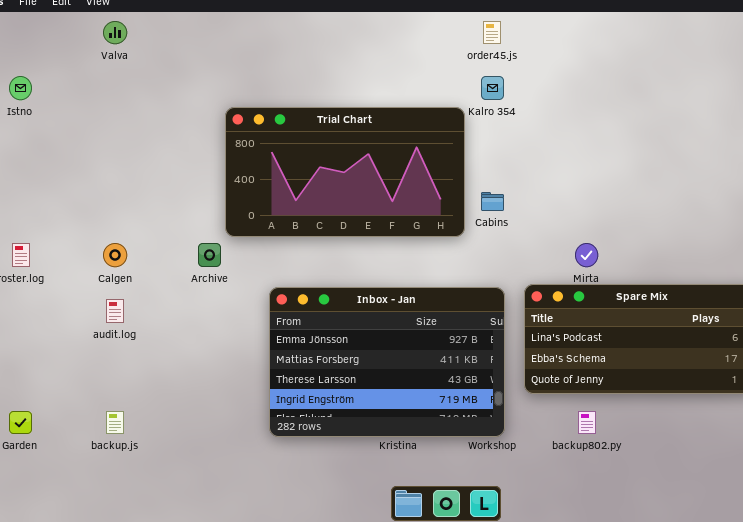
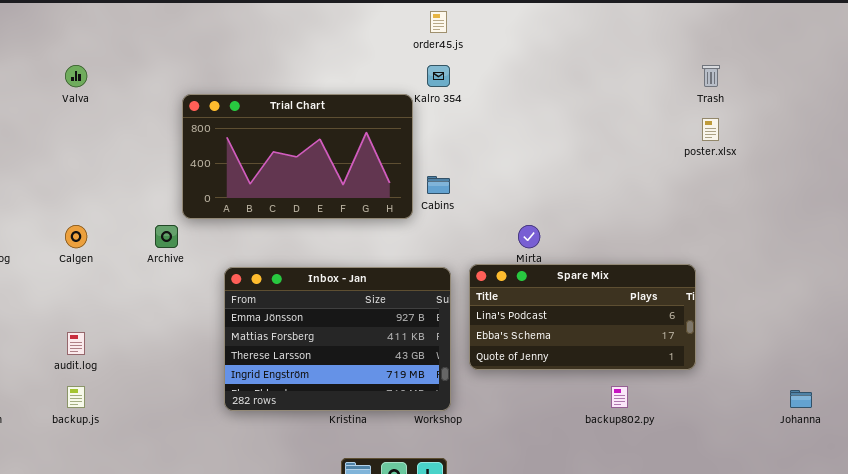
Valva: [103,21,127,44] -> [65,65,87,87], moved
audit.log: [106,299,124,323] -> [67,332,85,355], moved
backup802.py: [578,411,596,434] -> [611,386,628,408], moved

